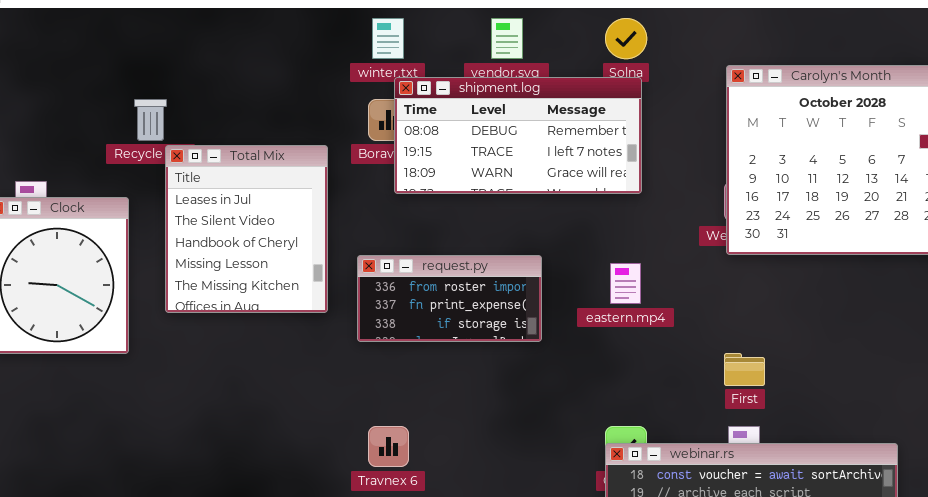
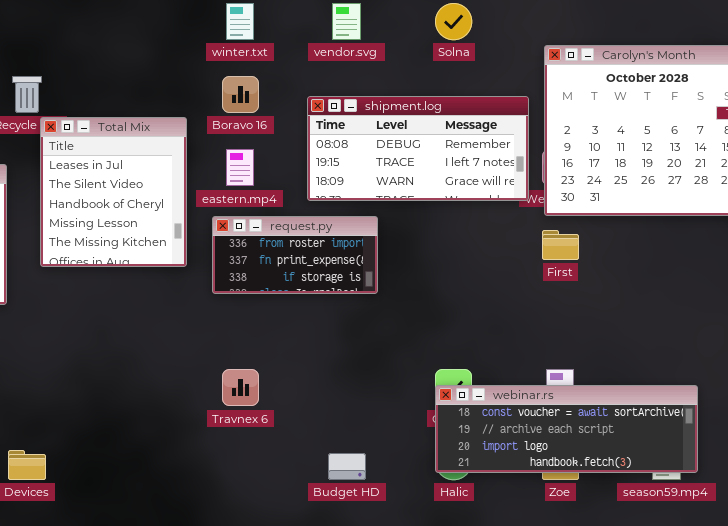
shipment.log: [394,77,642,194] -> [307,96,529,201], moved
eastern.mp4: [610,263,641,304] -> [226,149,254,186], moved
First: [724,353,765,386] -> [542,230,579,260], moved

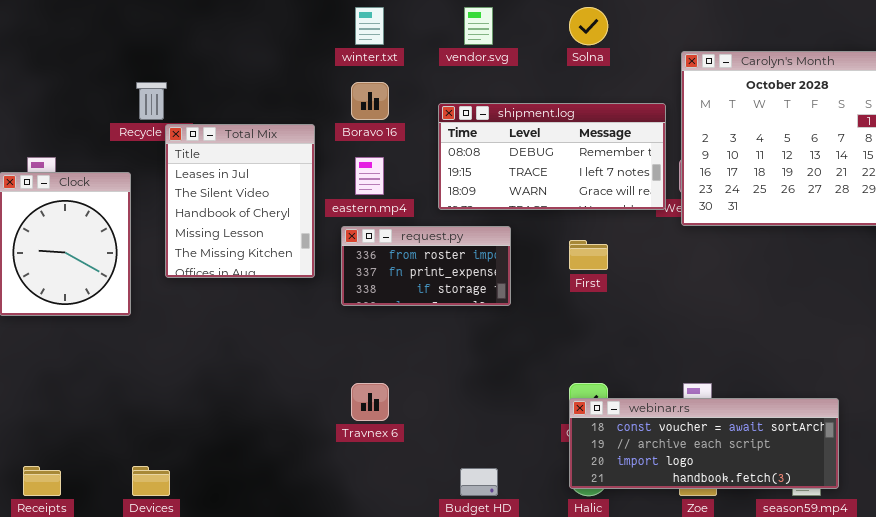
First: [542,230,579,260] -> [569,240,608,270], moved

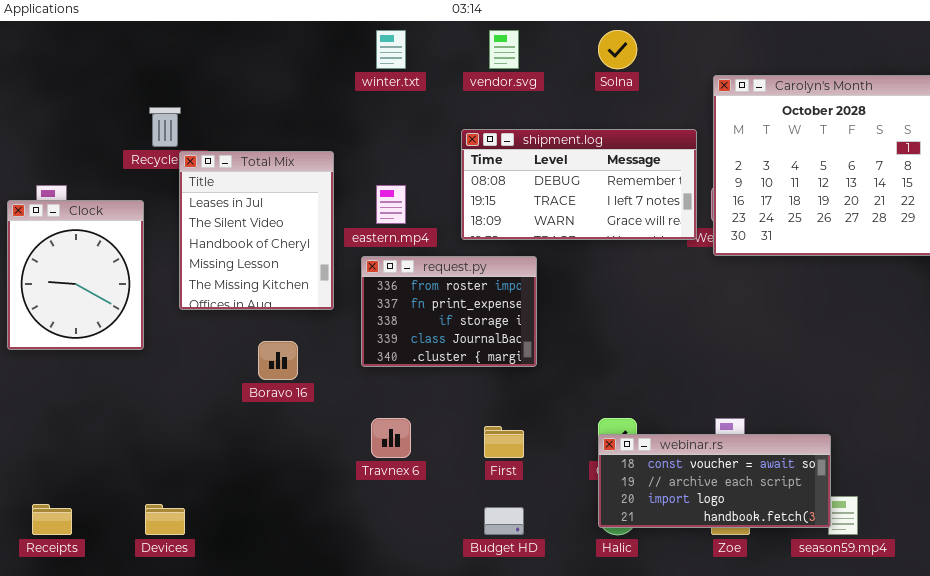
Boravo 16: [351,82,389,120] -> [258,341,298,380], moved
request.py: [341,226,511,306] -> [361,256,537,367], resized
First: [569,240,608,270] -> [484,426,524,458], moved
webinar.rs: [569,398,839,489] -> [598,434,831,528], resized

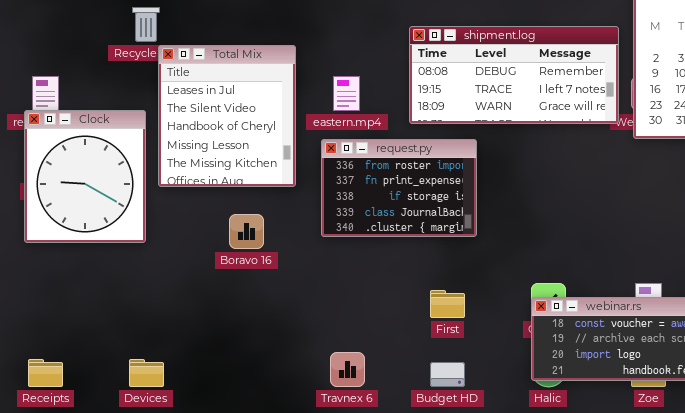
Clock: [7,200,144,350] -> [24,110,146,243], moved
Travnex 6: [371,418,411,458] -> [330,352,365,387], moved

